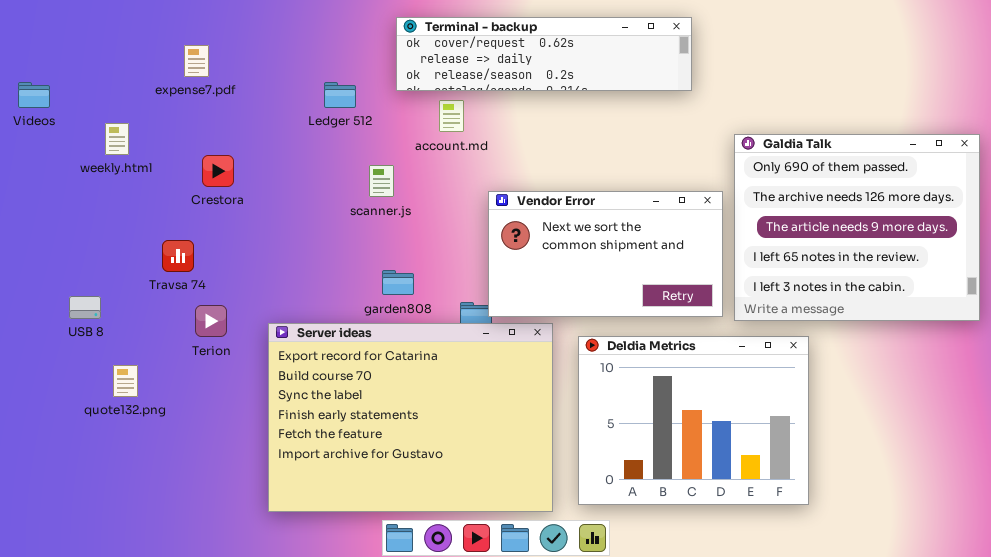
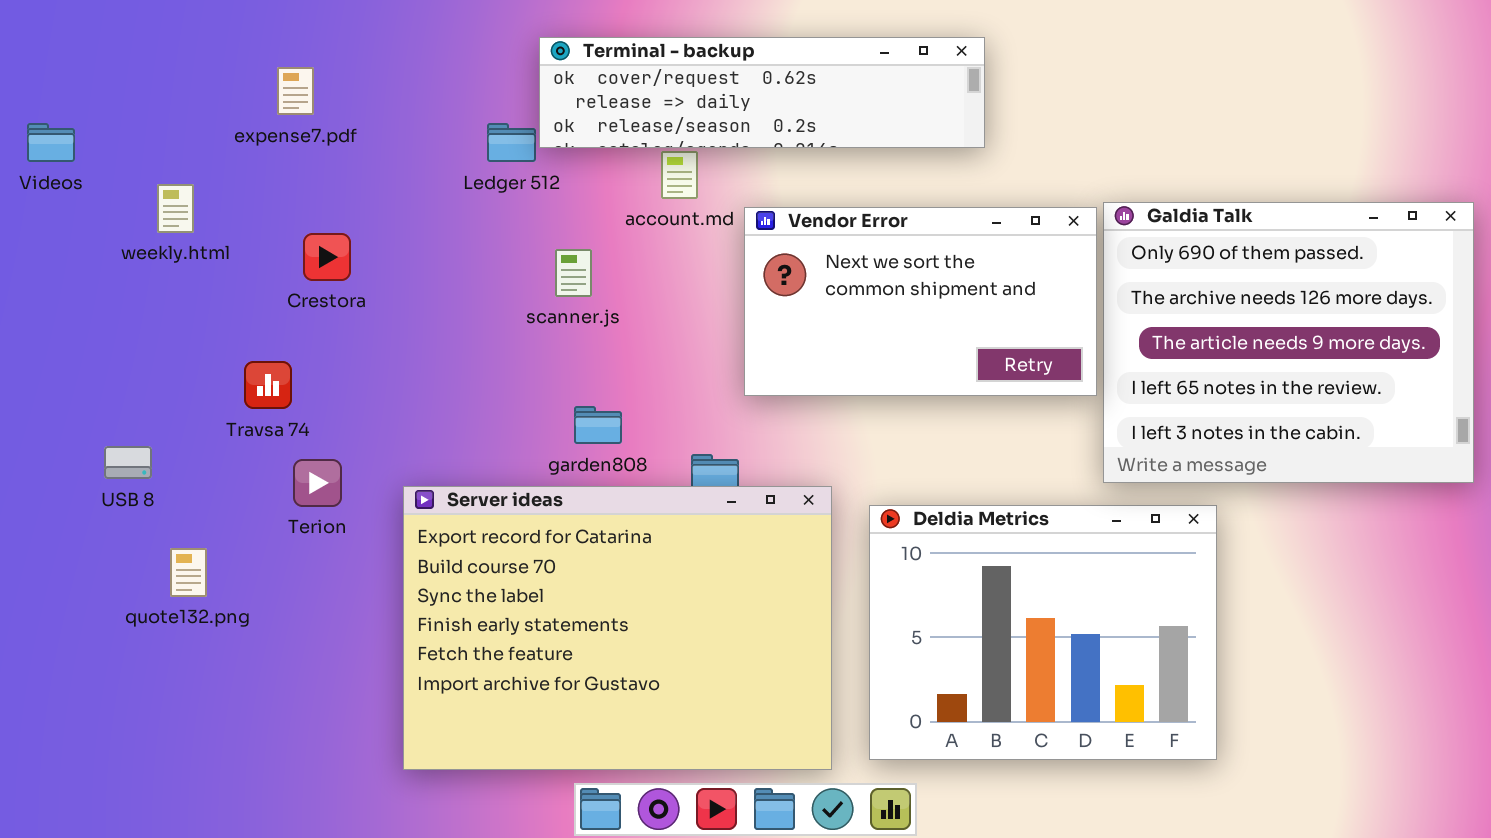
Terminal - backup: [396,17,692,91] -> [539,37,985,148], moved
Vendor Error: [488,191,723,317] -> [744,207,1097,396], moved

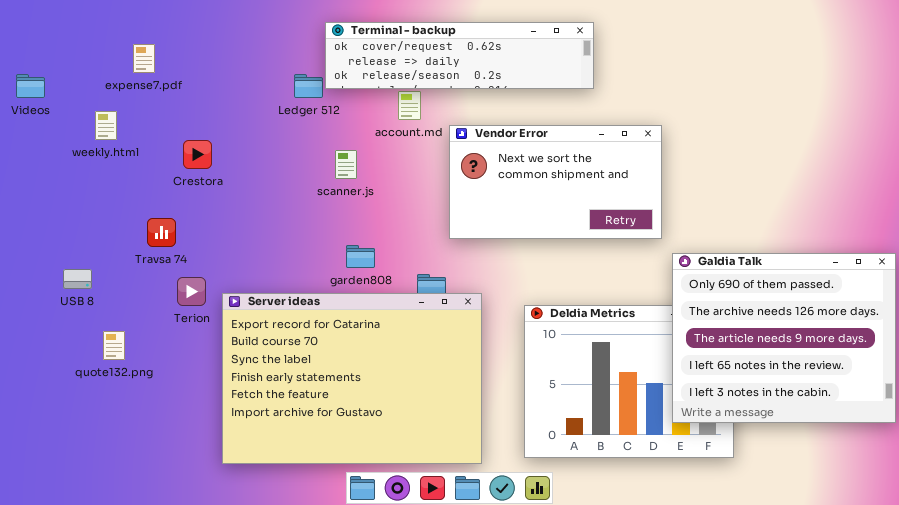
expense7.pdf: [277,67,314,115] -> [133,44,155,73], moved
Galdia Talk: [1103,202,1474,483] -> [672,253,896,423], moved
Server ideas: [403,486,832,770] -> [222,293,482,464], moved

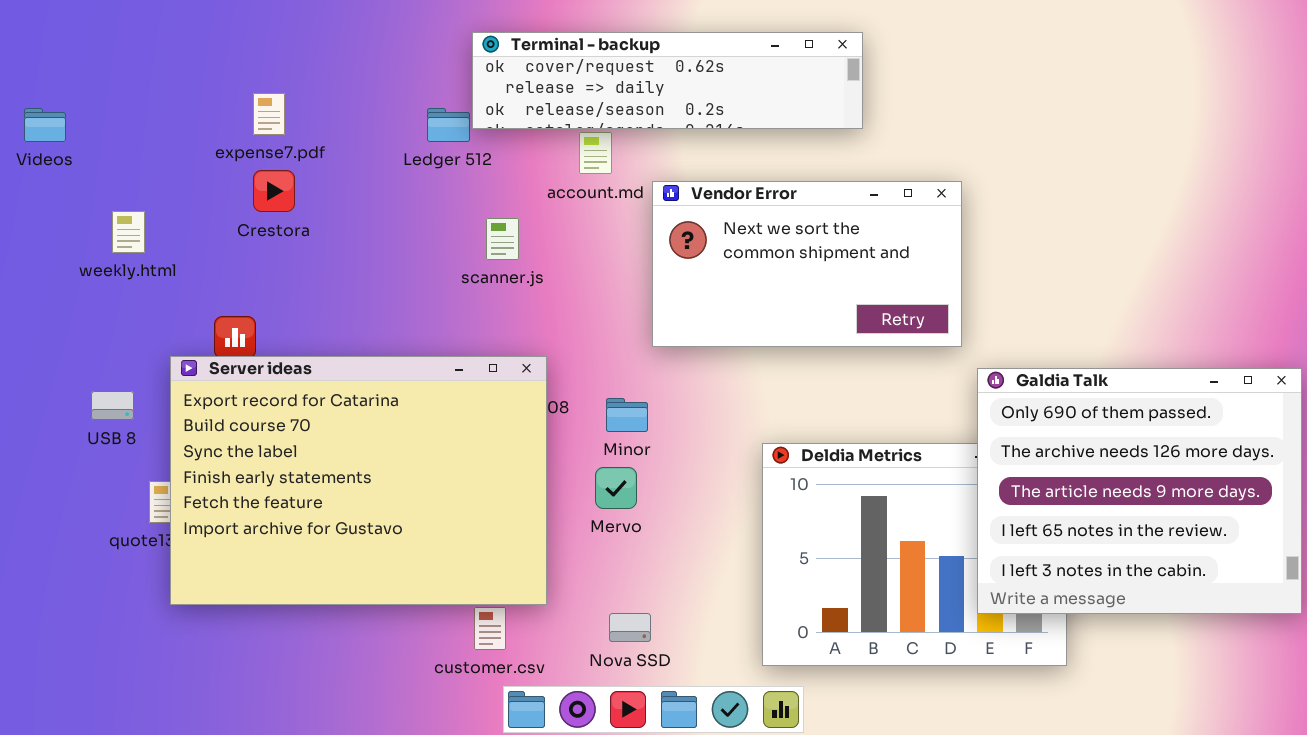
expense7.pdf: [133,44,155,73] -> [253,93,285,135], moved
weekly.html: [95,111,117,140] -> [112,211,145,253], moved
Crestora: [183,140,212,169] -> [253,170,295,212], moved
Server ideas: [222,293,482,464] -> [170,356,547,605], moved

